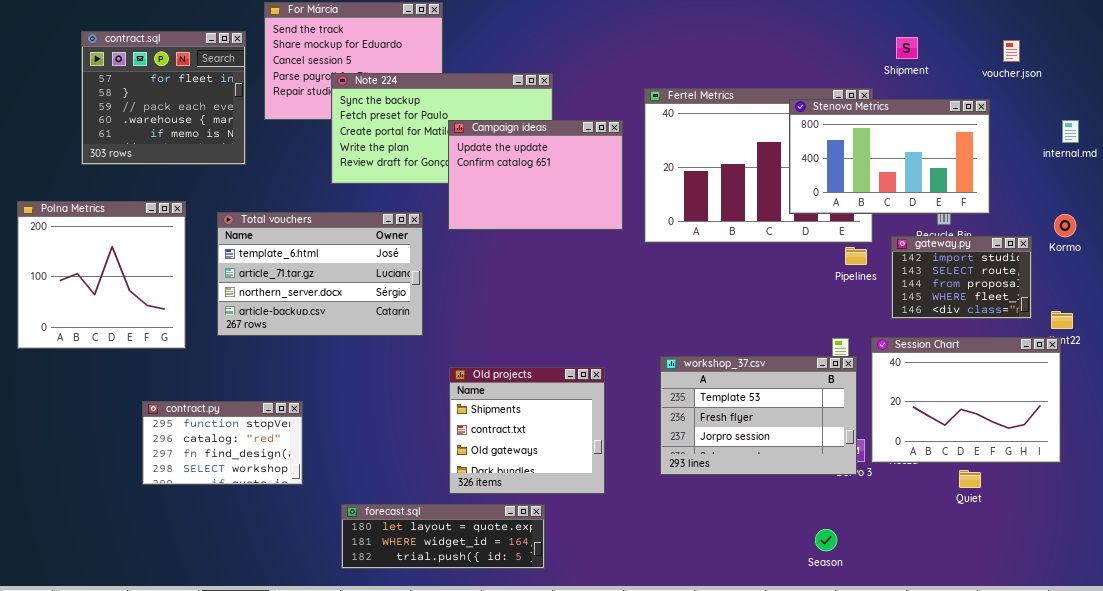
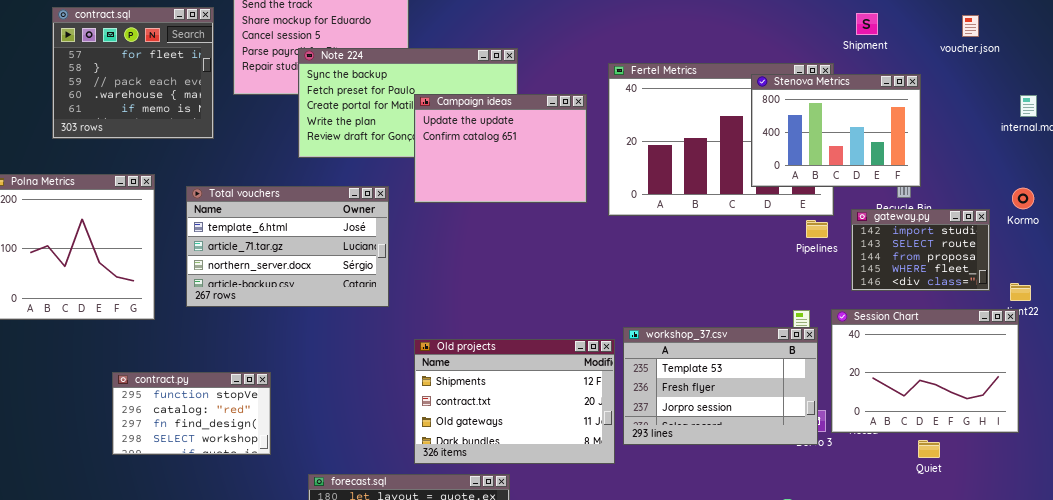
Stenova Metrics: [789,99,990,214] -> [751,74,921,187], resized
Old projects: [449,367,605,494] -> [414,339,615,464], resized

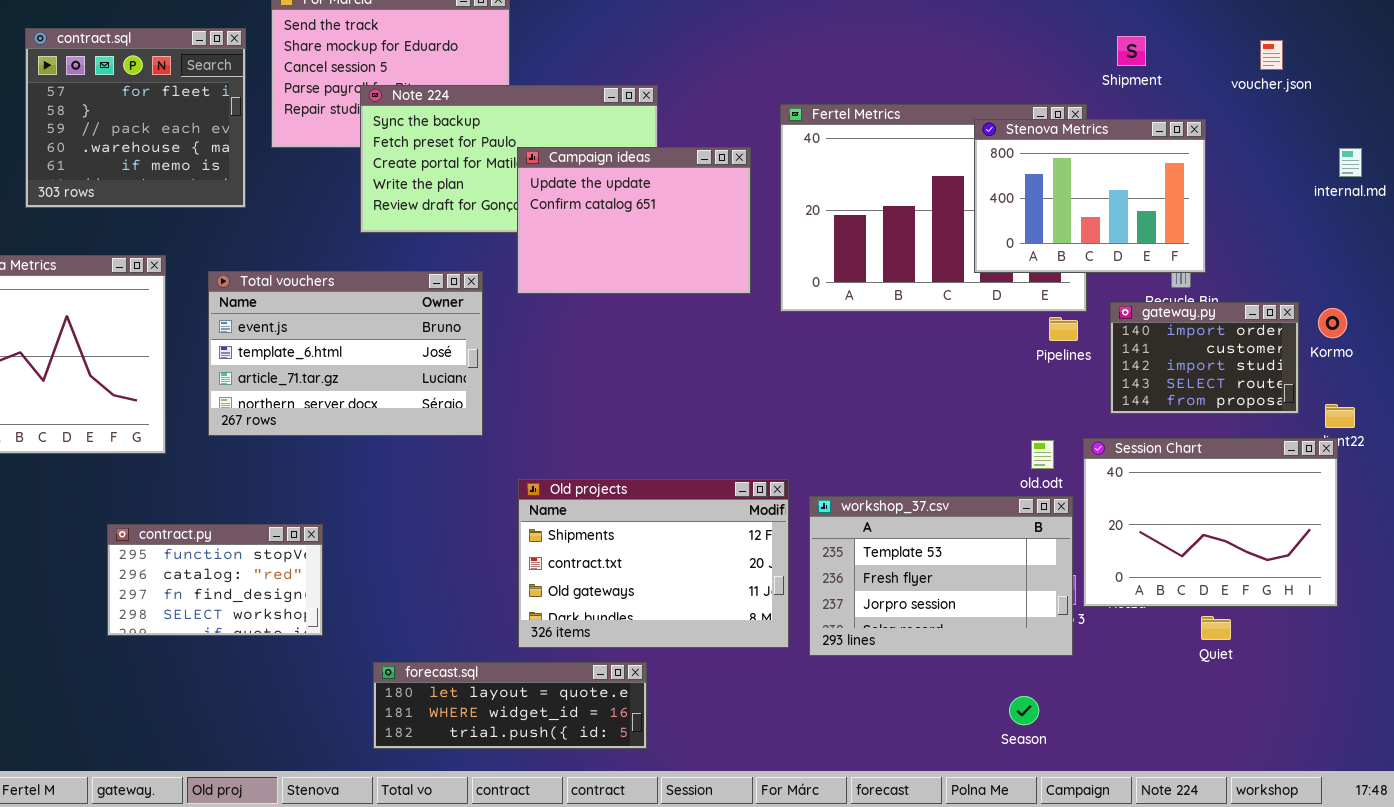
Total vouchers: [186,186,389,307] -> [208,271,483,436], scrolled up 1 row
Kormo: [1012,188,1034,209] -> [1318,308,1347,338], moved
gateway.py: [851,209,990,291] -> [1110,302,1299,414], scrolled up 2 rows
workshop_37.csv: [623,327,818,445] -> [809,496,1073,656], moved

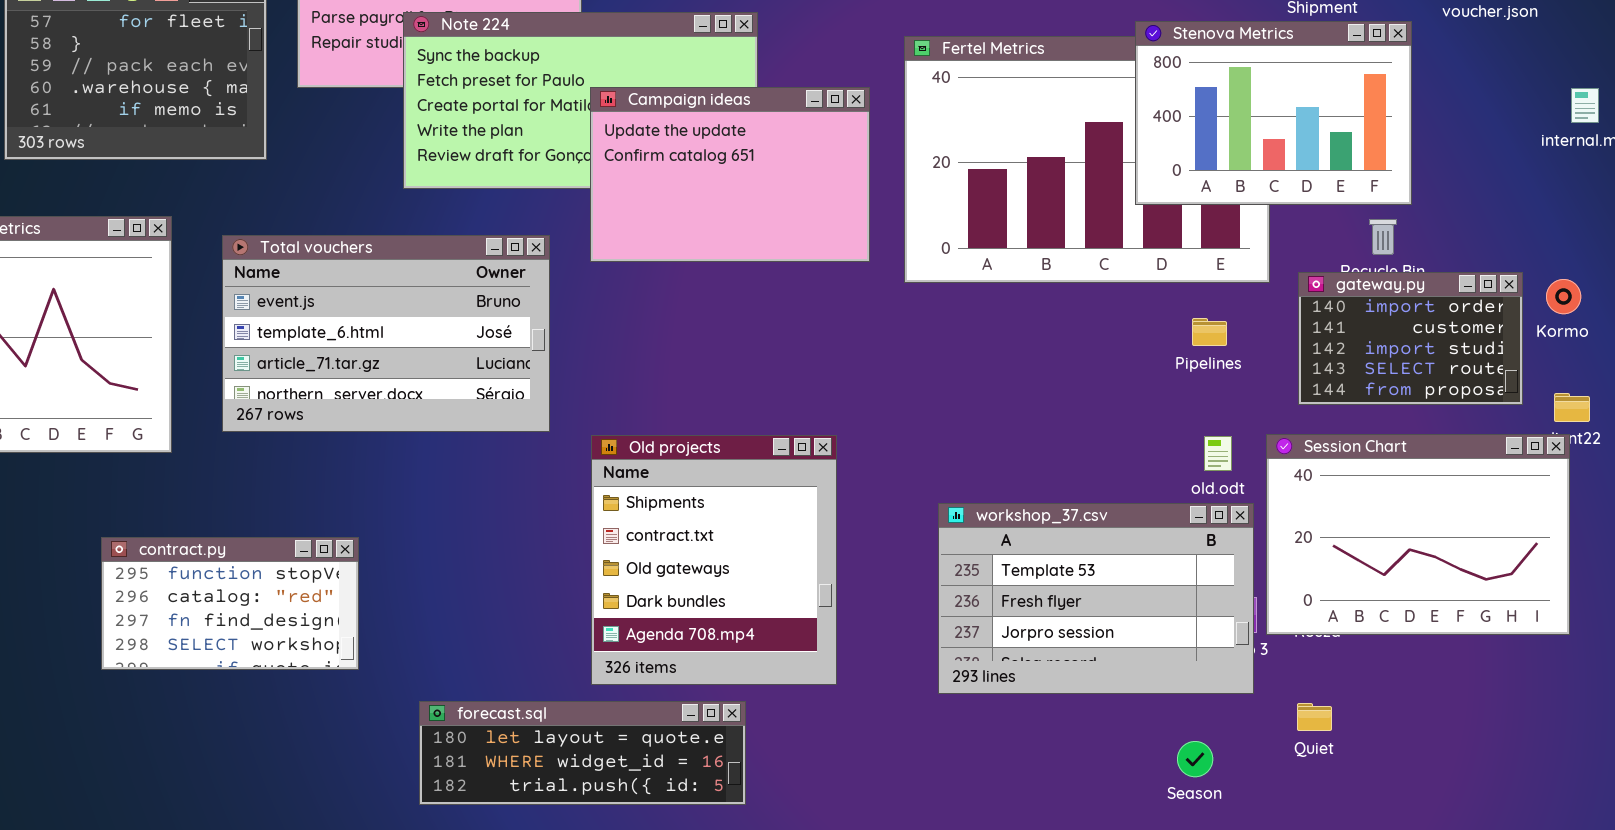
Stenova Metrics: [974,119,1206,273] -> [1135,21,1412,205], moved
Pipelines: [1049,317,1078,341] -> [1192,318,1227,346], moved
Old projects: [518,479,789,648] -> [591,435,837,685], resized
Quiet: [1201,616,1231,640] -> [1297,703,1332,731], moved

